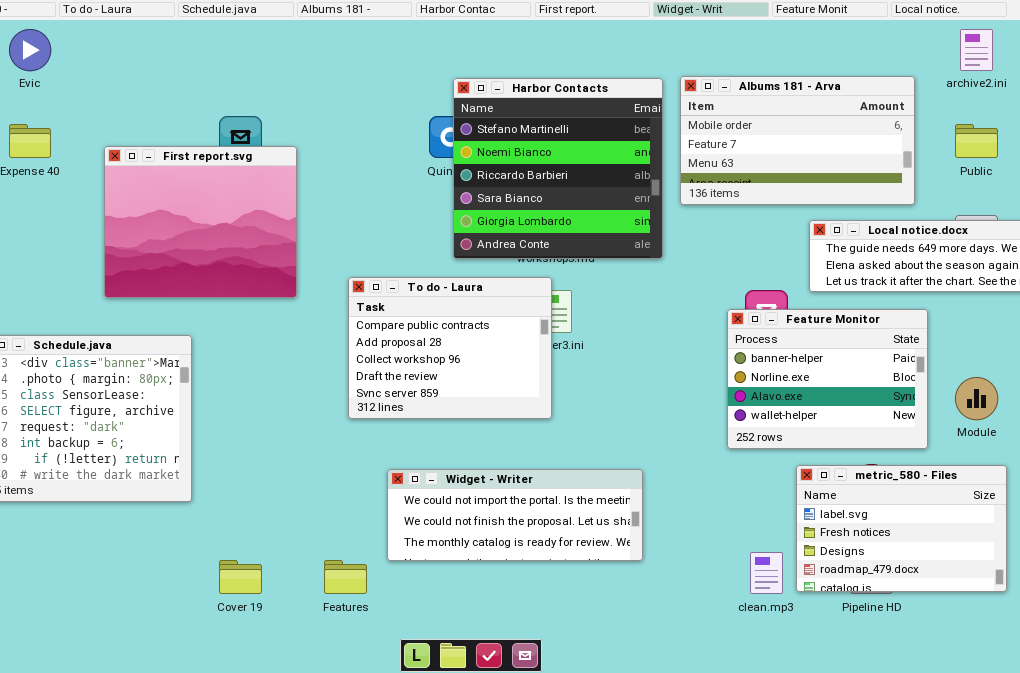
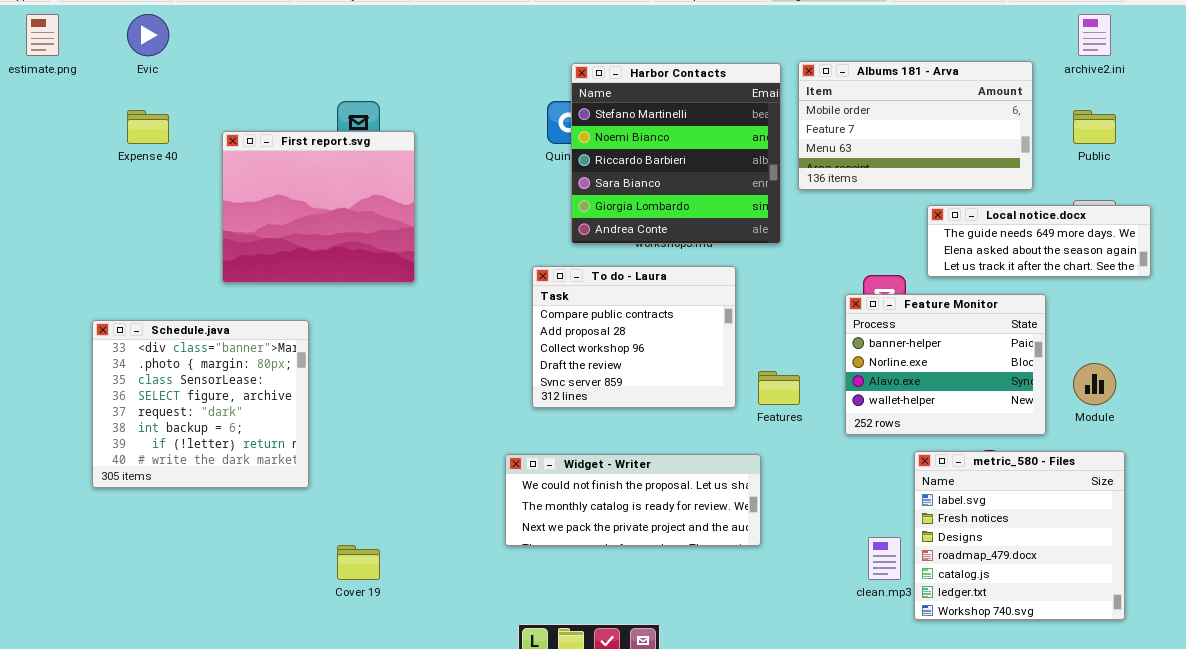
To do - Laura: [348,277,552,419] -> [532,266,736,408], moved
metric_580 - Files: [796,465,1007,592] -> [914,451,1125,620], resized
Widget - Writer: [387,469,643,561] -> [505,454,761,546], scrolled down 1 row
Features: [324,560,367,594] -> [758,371,800,405], moved

